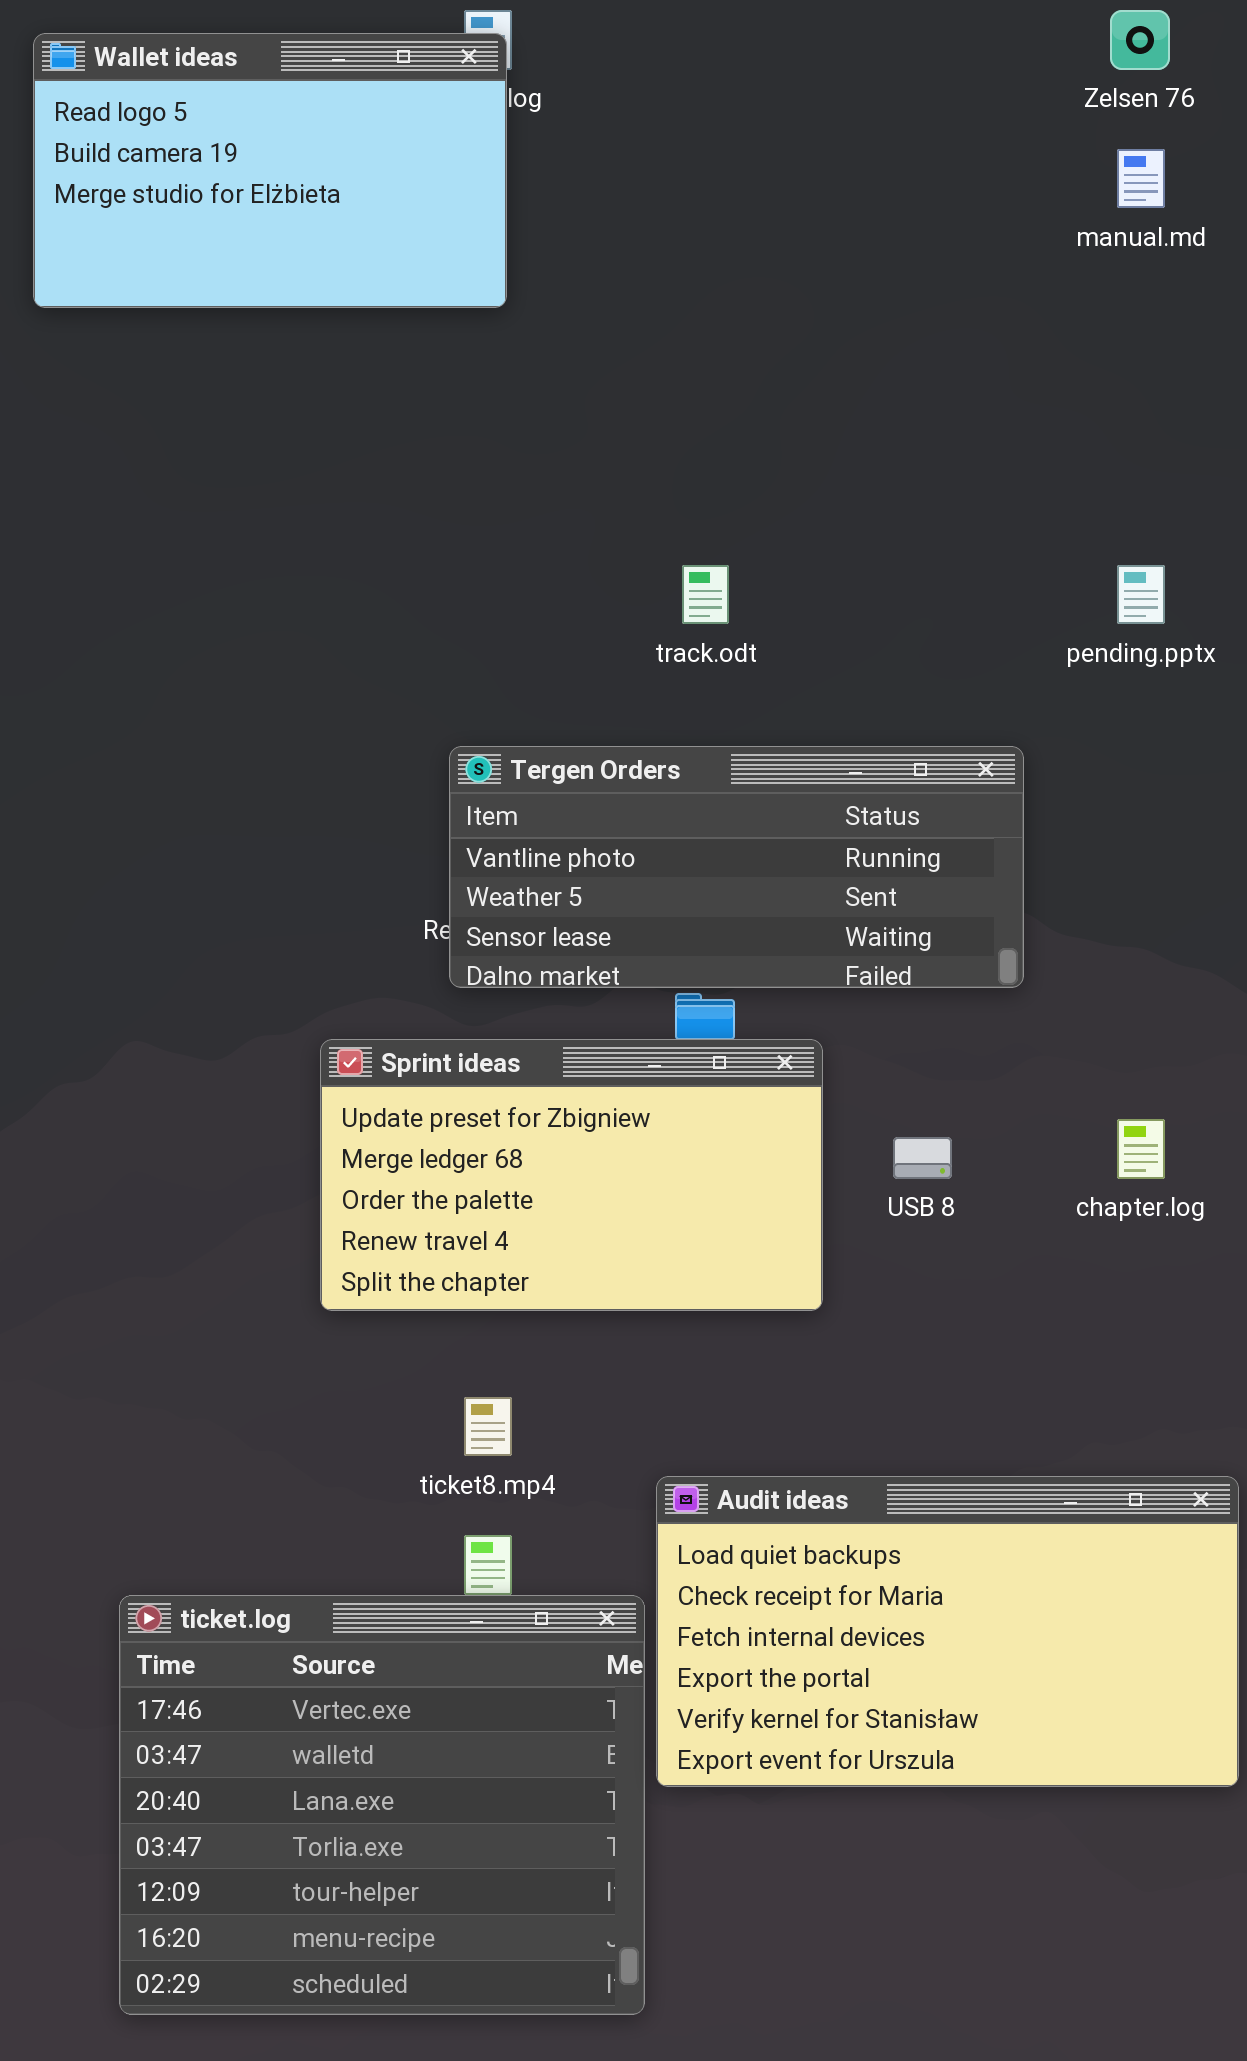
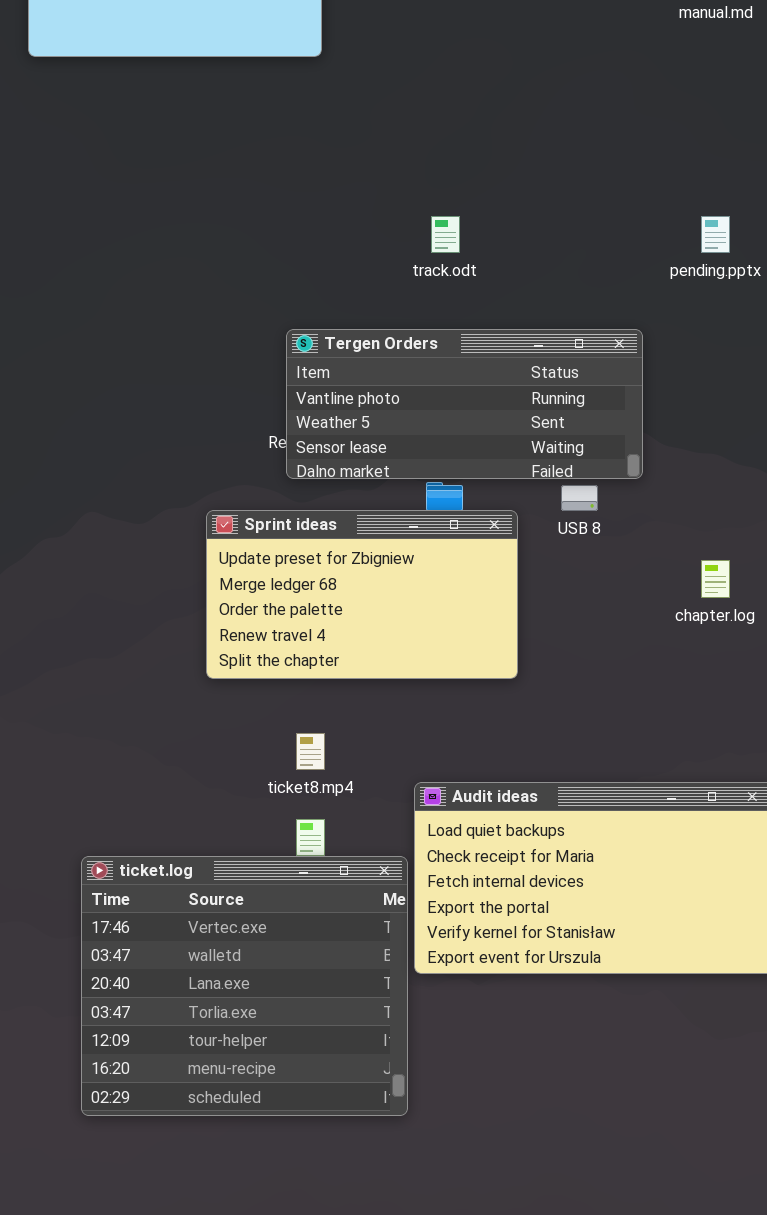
USB 8: [893,1137,952,1179] -> [561,485,598,511], moved

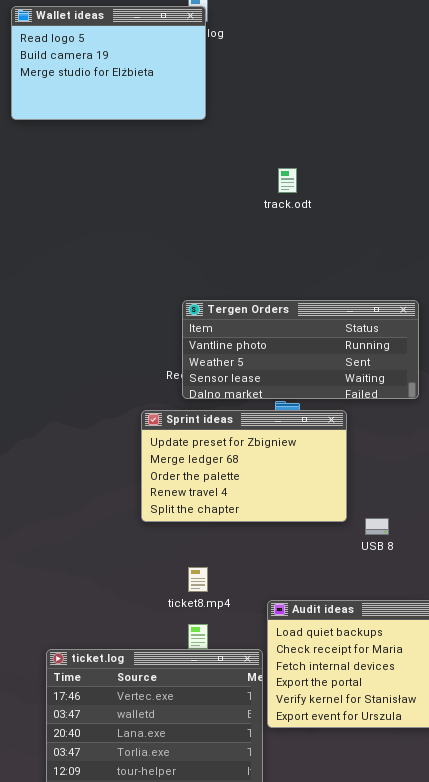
track.odt: [431,216,460,253] -> [278,168,297,193], moved
USB 8: [561,485,598,511] -> [365,518,389,535], moved
Sprint ideas: [206,510,518,679] -> [141,410,347,522], moved

